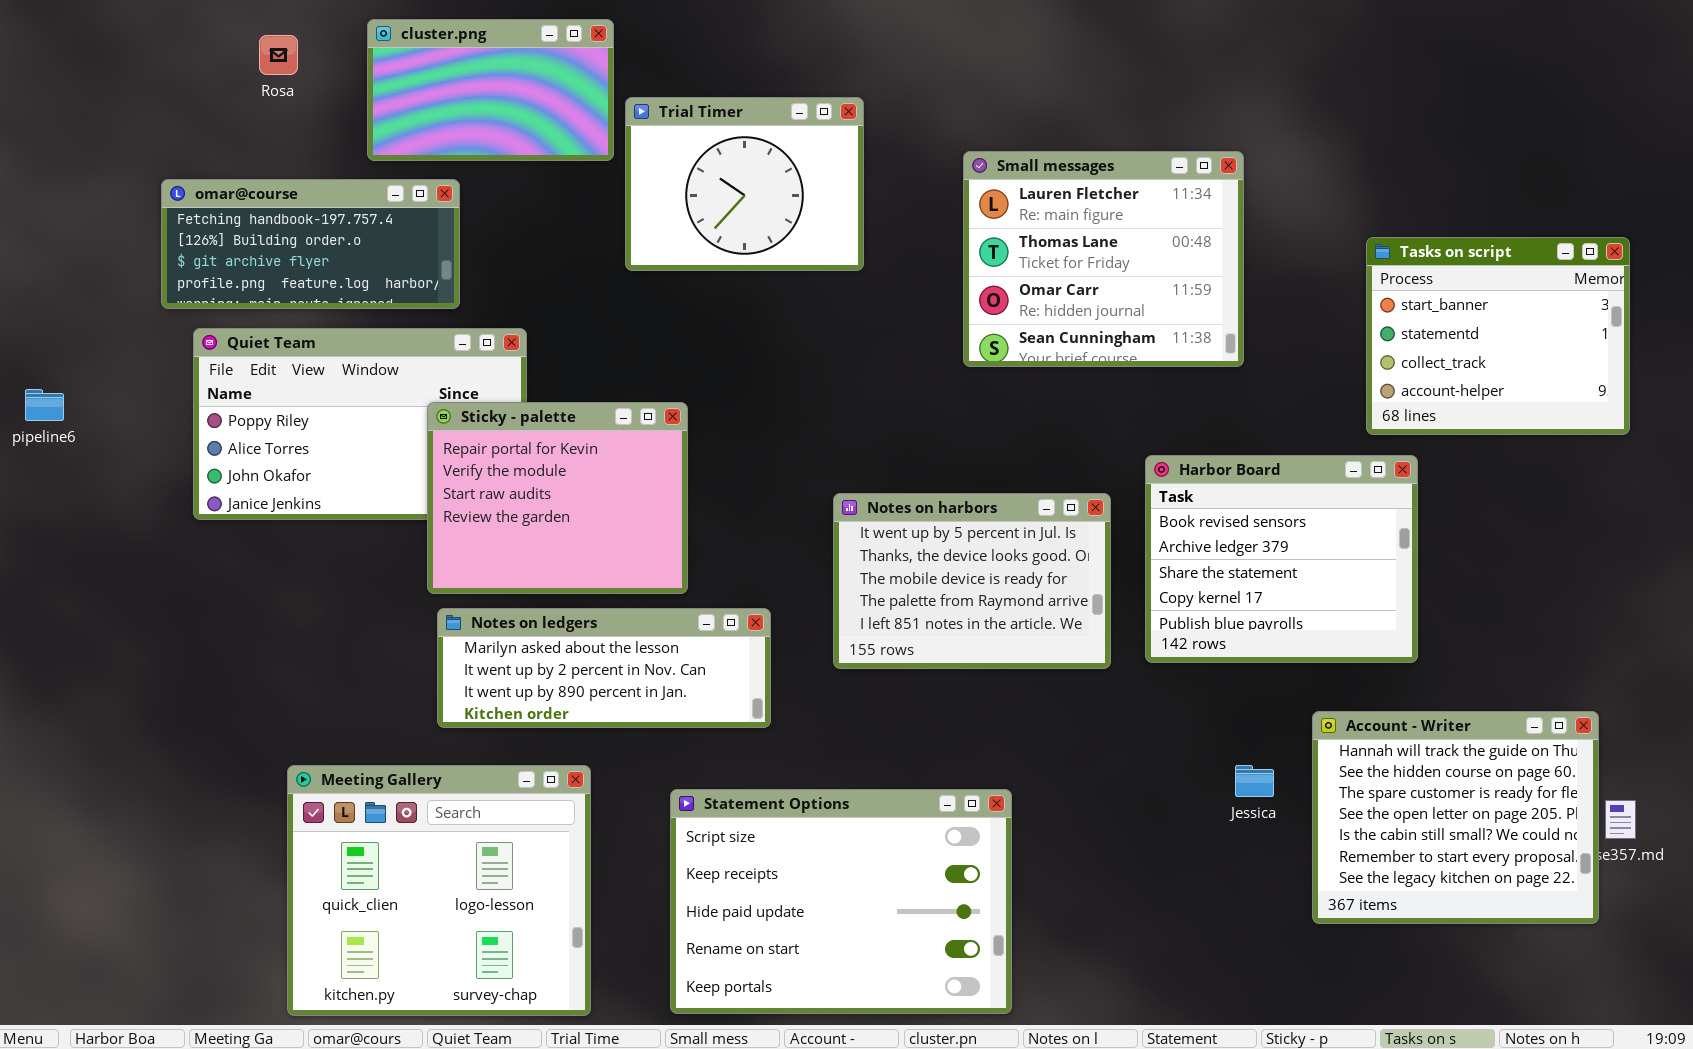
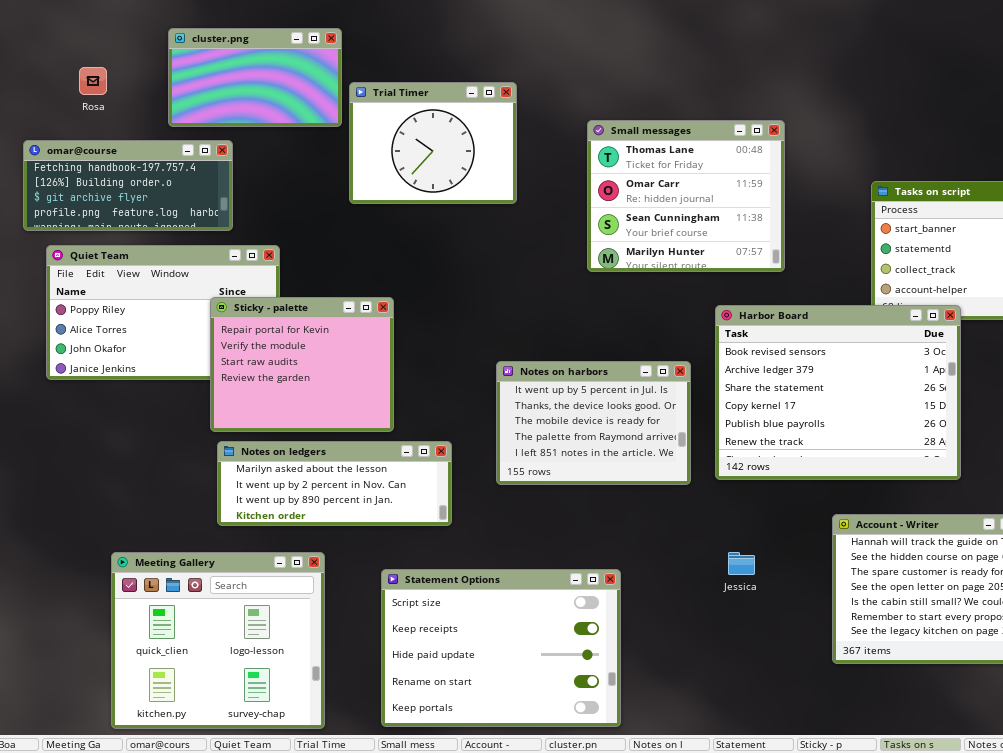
Rosa: [259,35,298,75] -> [79,67,107,95], moved
Small messages: [963,151,1244,367] -> [587,120,785,272], scrolled down 1 row
Harbor Board: [1145,455,1418,663] -> [715,305,961,480], resized
Jessica: [1235,765,1274,797] -> [728,552,755,575], moved

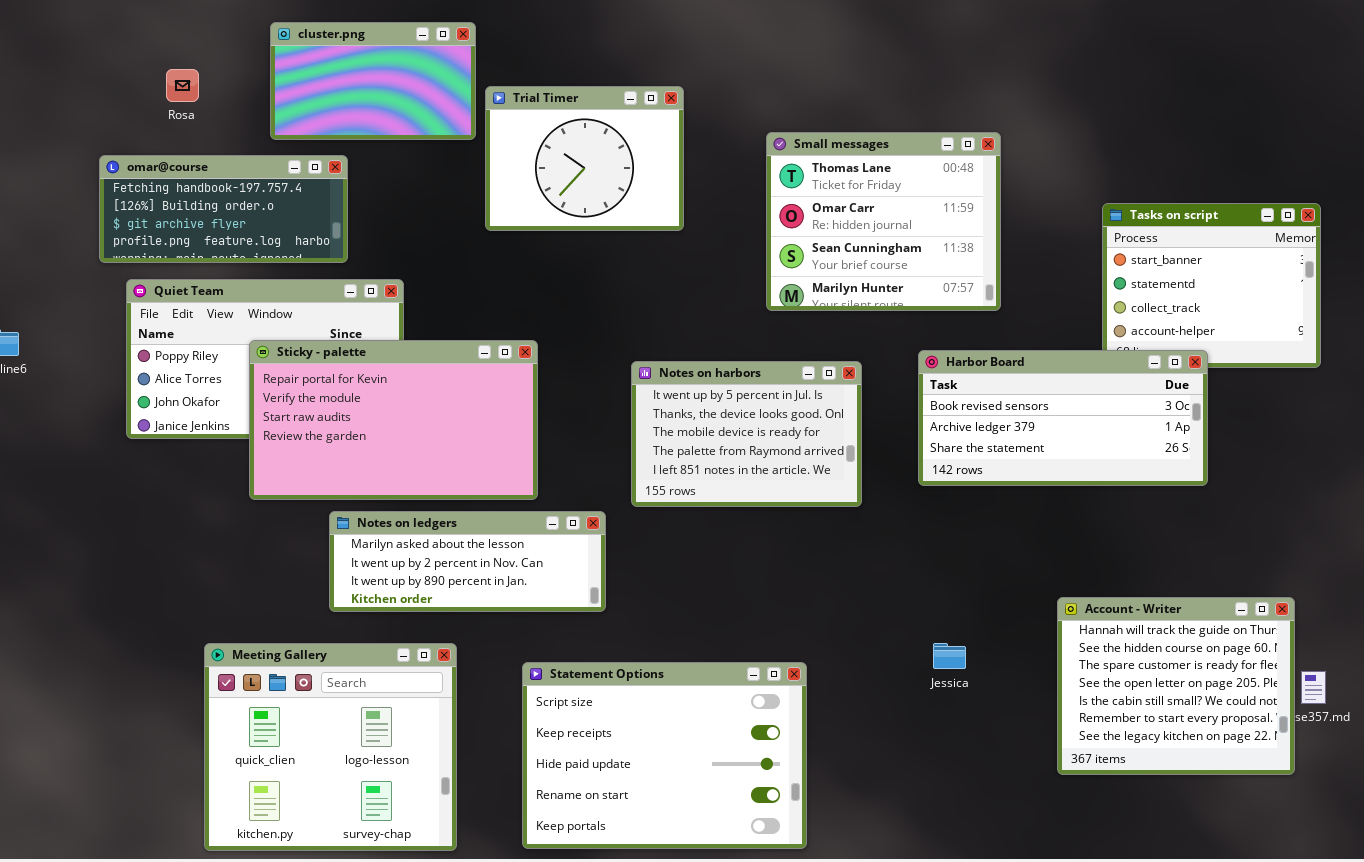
Sticky - palette: [210,297,394,432] -> [249,340,538,500], resized
Harbor Board: [715,305,961,480] -> [918,350,1208,486], resized
Notes on harbors: [496,361,691,485] -> [631,361,862,507], moved

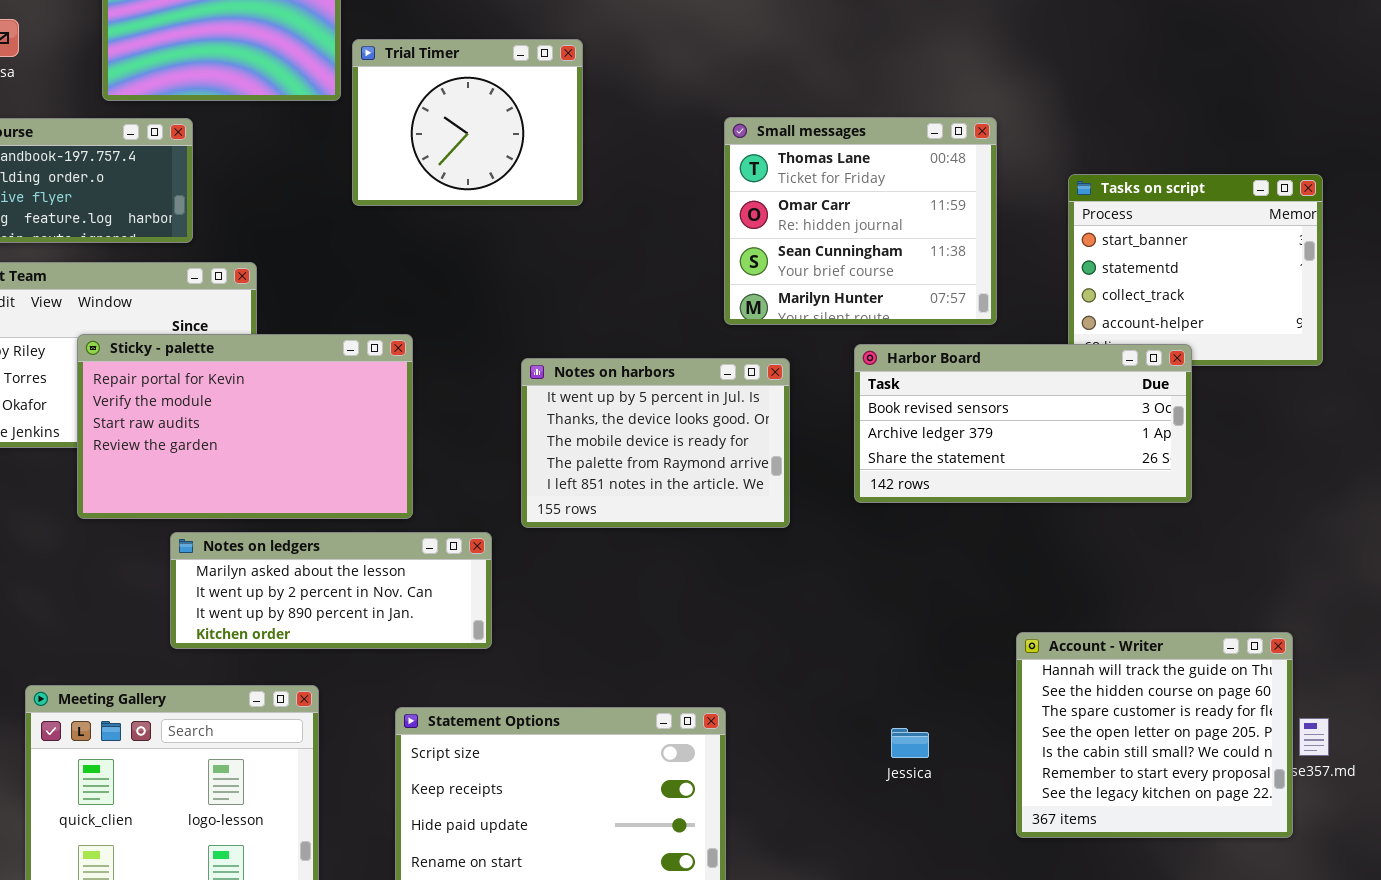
Small messages: [766,132,1001,311] -> [724,117,997,325], moved
Jessica: [933,643,966,669] -> [891,728,929,758], moved

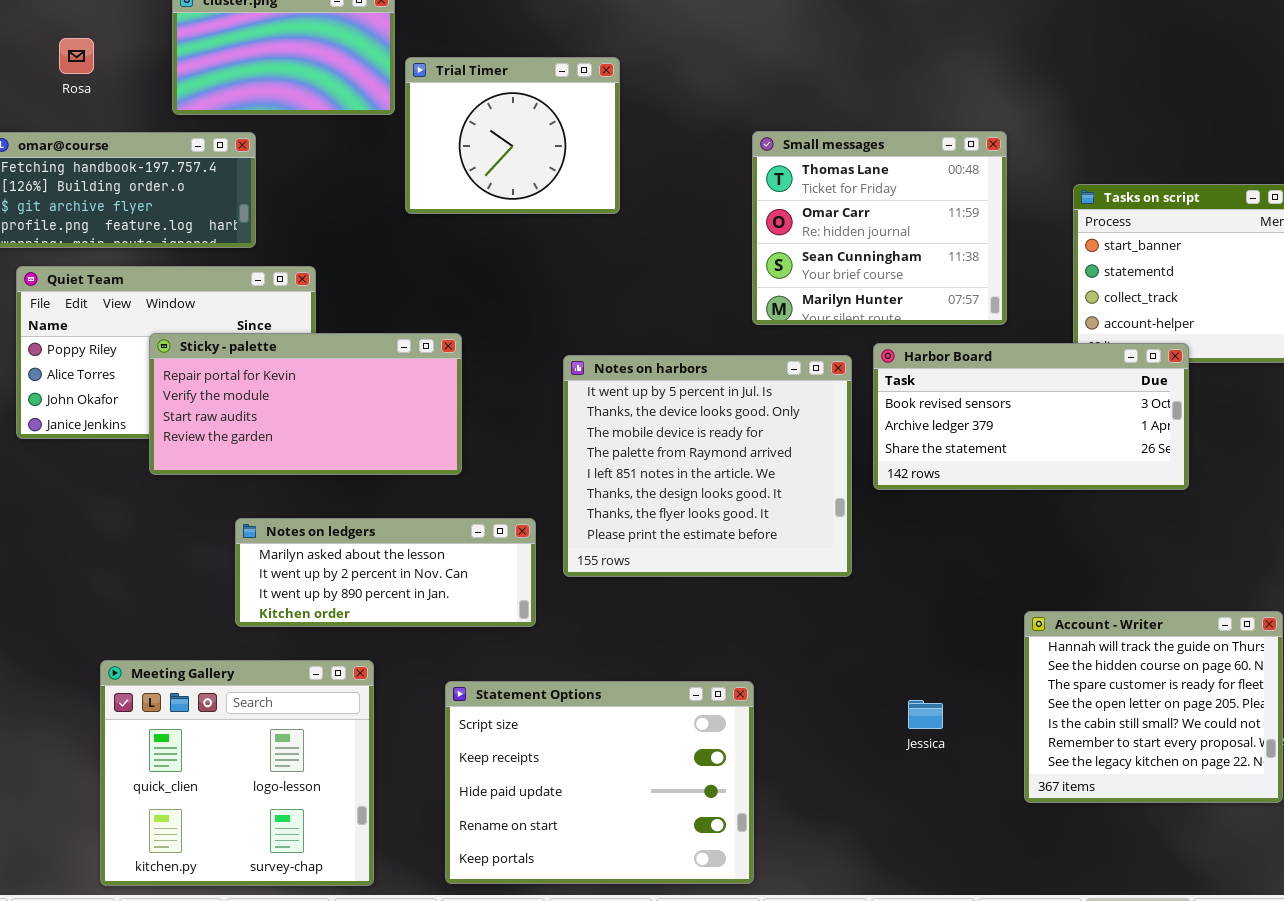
Sticky - palette: [77,334,413,519] -> [149,333,462,475], resized
Notes on harbors: [521,358,790,528] -> [563,355,852,577], resized

